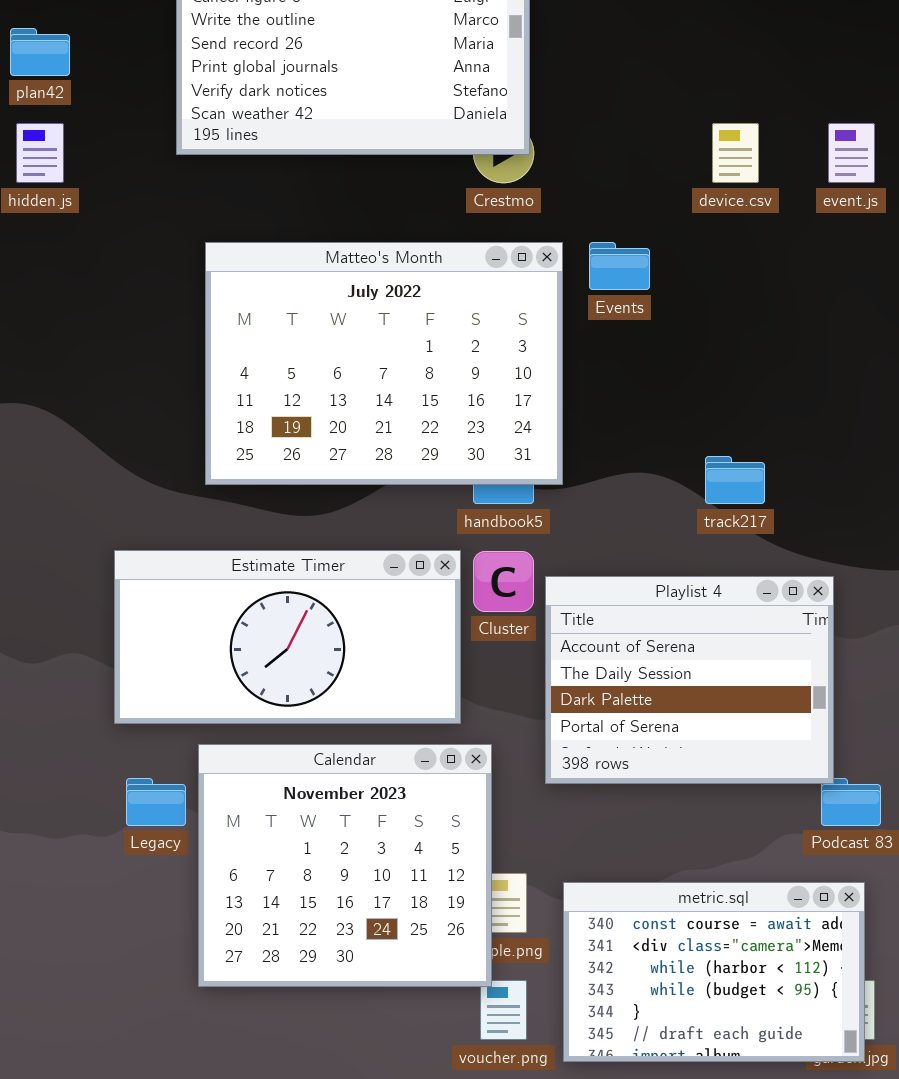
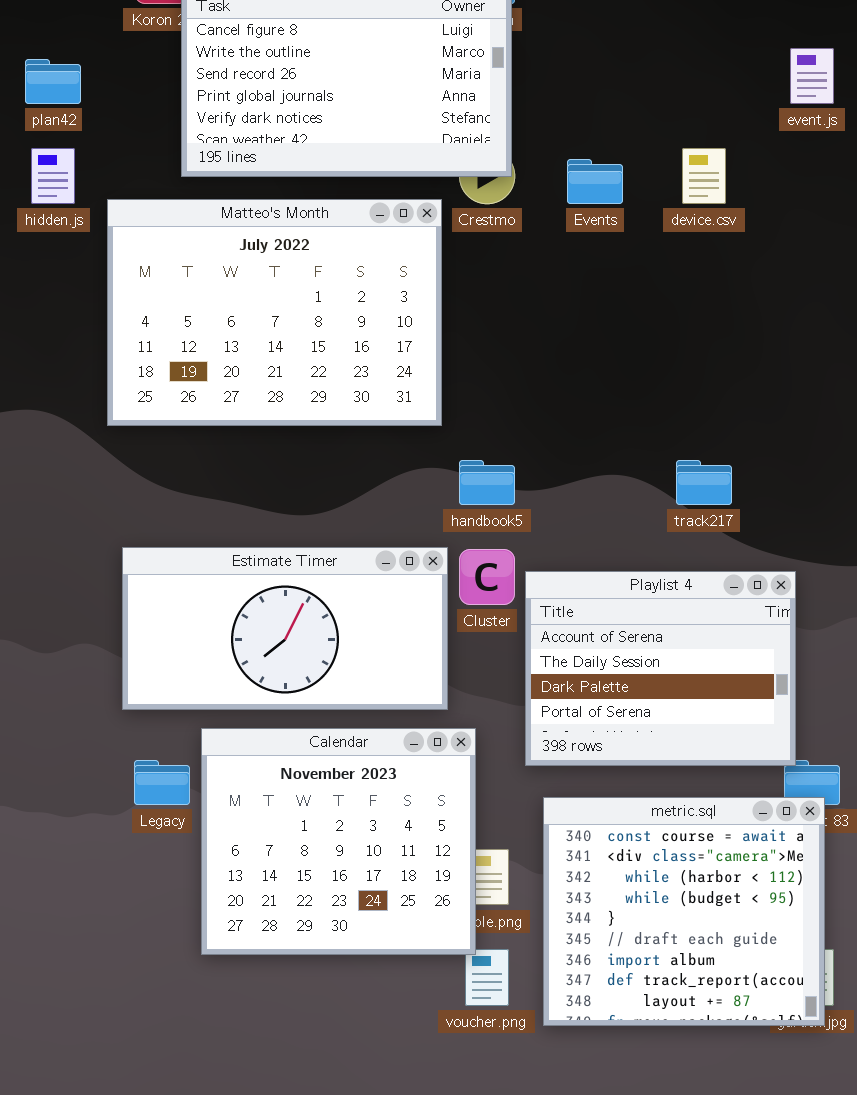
event.js: [828,123,875,183] -> [790,48,834,104], moved
Matteo's Month: [205,242,563,485] -> [107,199,442,426], moved
Events: [589,242,650,290] -> [567,159,623,204], moved
metric.sql: [563,882,865,1062] -> [543,797,825,1026], resized

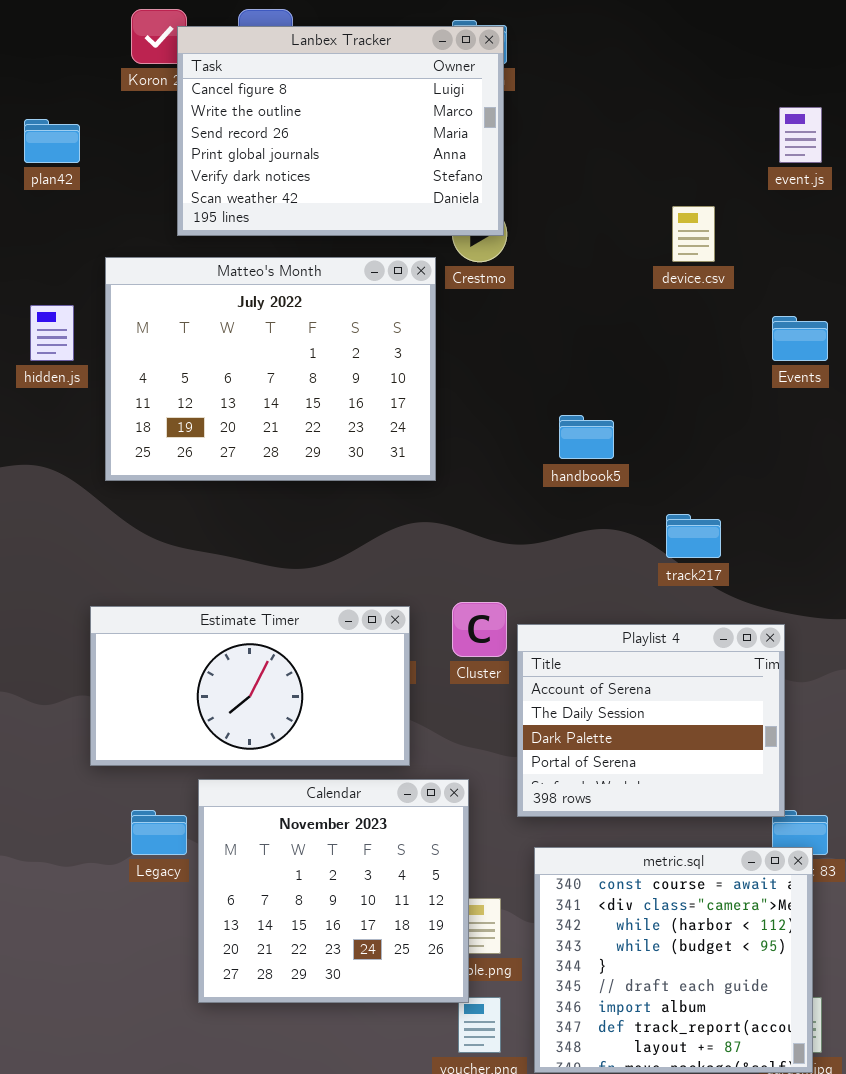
hidden.js: [31,148,75,204] -> [30,305,74,361], moved
Events: [567,159,623,204] -> [772,316,828,361], moved
handbook5: [459,460,515,505] -> [559,415,614,459], moved
Estimate Timer: [122,547,448,710] -> [90,606,410,766], moved

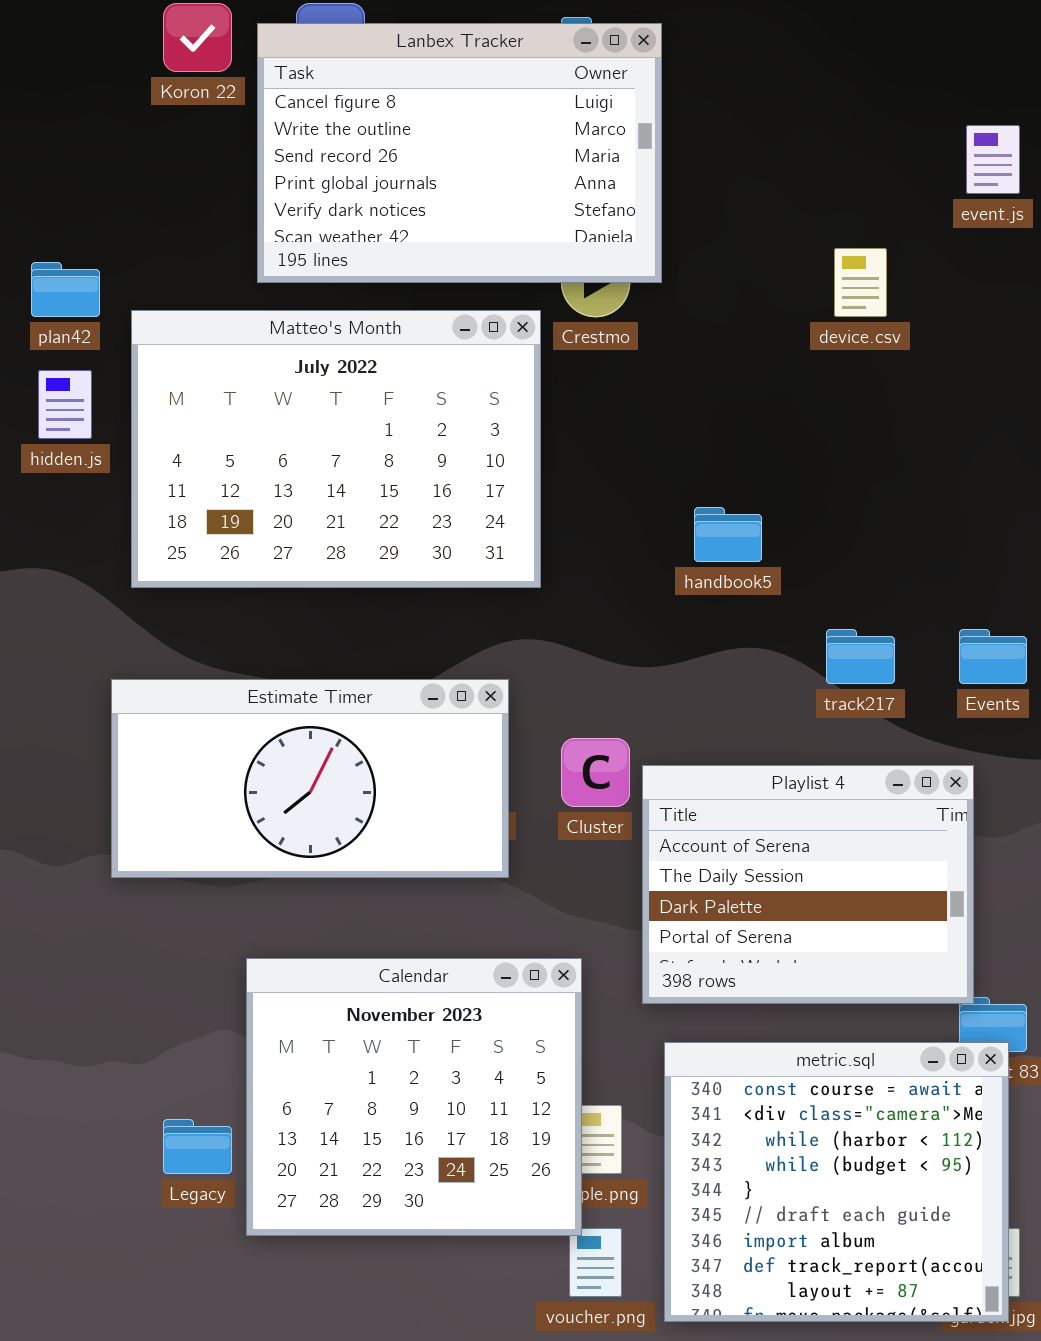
Lanbex Tracker: [177,26,504,236] -> [257,23,662,283], moved
plan42: [24,119,80,163] -> [31,262,100,317], moved
Events: [772,316,828,361] -> [959,629,1027,684], moved
Estimate Timer: [90,606,410,766] -> [111,679,509,878], moved
Legacy: [131,810,187,855] -> [163,1119,232,1174], moved

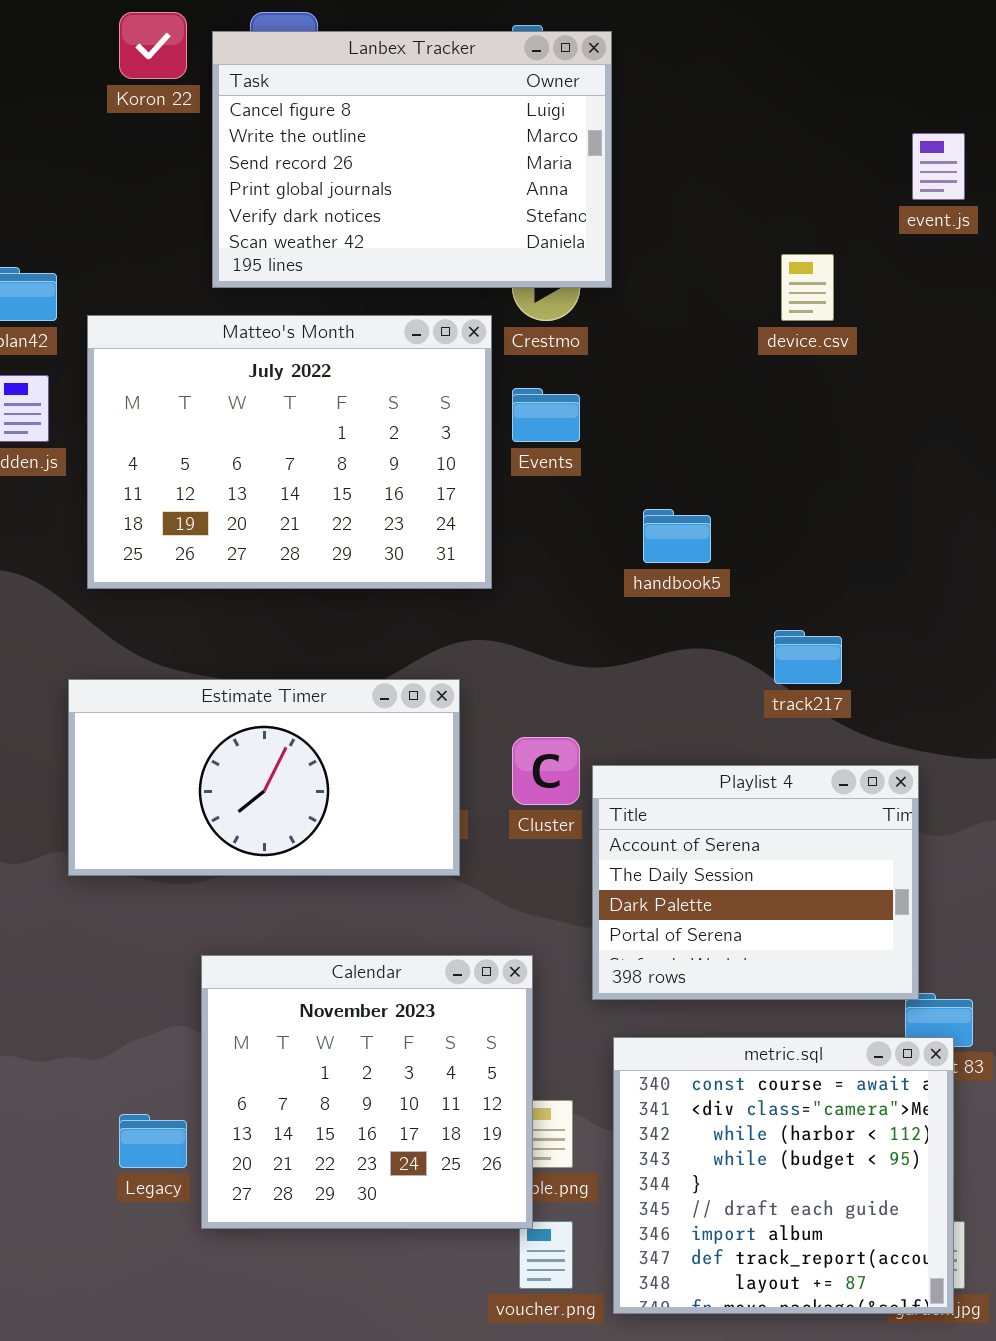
Events: [959,629,1027,684] -> [512,388,580,442], moved

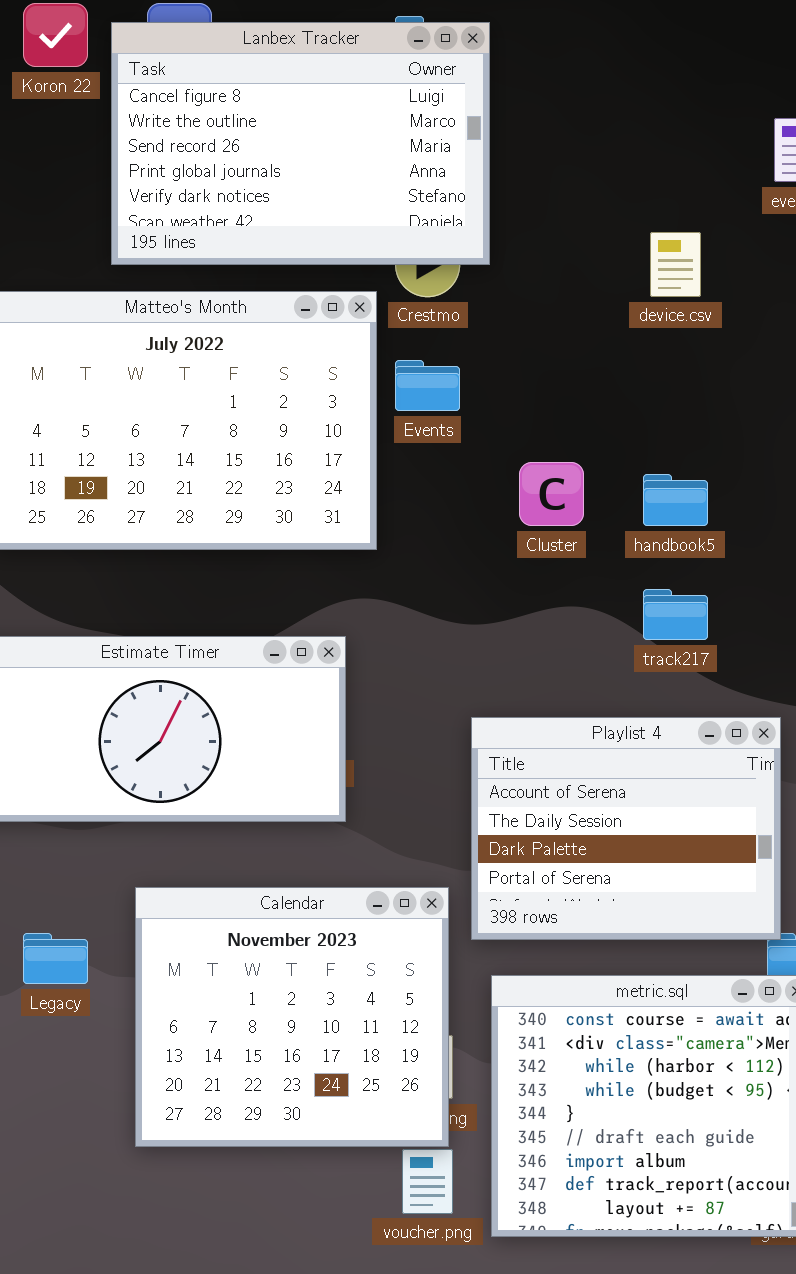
handbook5: [643,509,711,563] -> [643,474,708,526], moved
Cluster: [512,737,580,805] -> [519,462,584,526], moved
Calendar: [201,955,533,1229] -> [135,887,449,1147], moved
Legacy: [119,1114,187,1168] -> [23,933,88,984], moved

